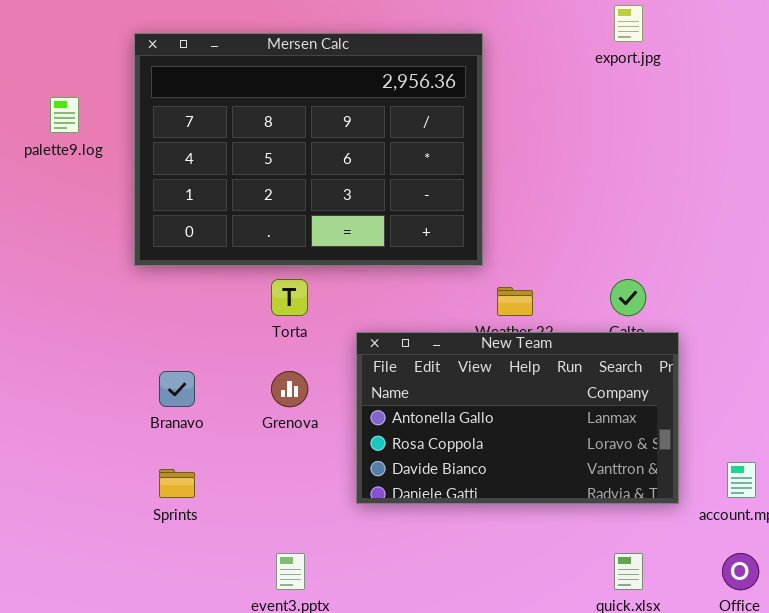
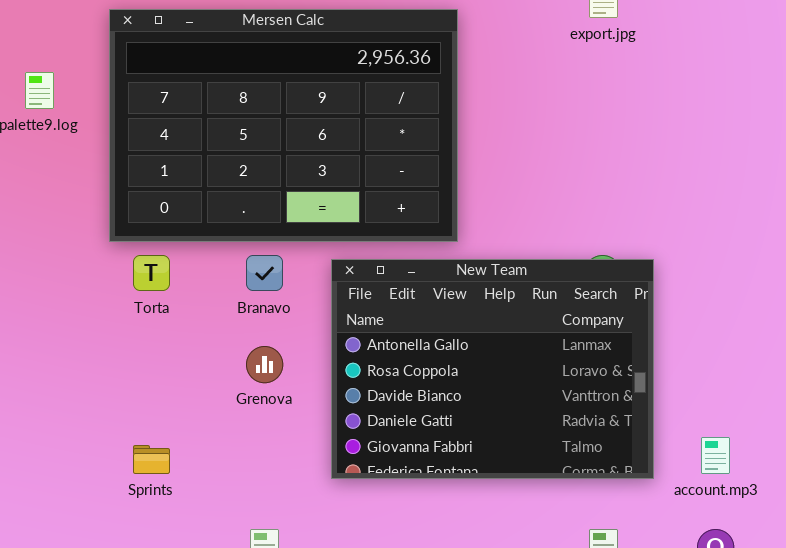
Torta: [271,279,308,316] -> [133,255,170,291], moved
New Team: [356,332,679,504] -> [331,259,654,479], resized
Branavo: [159,371,195,407] -> [246,255,283,291], moved

